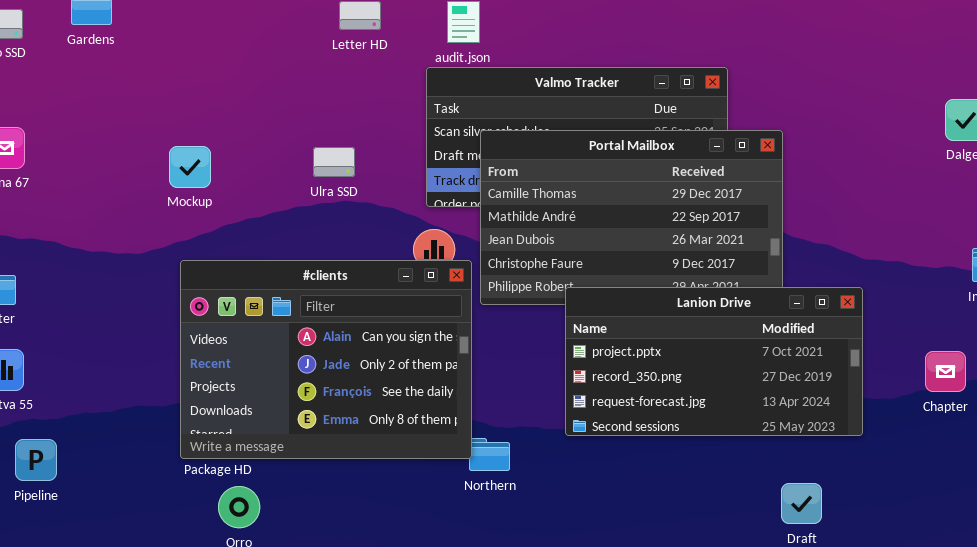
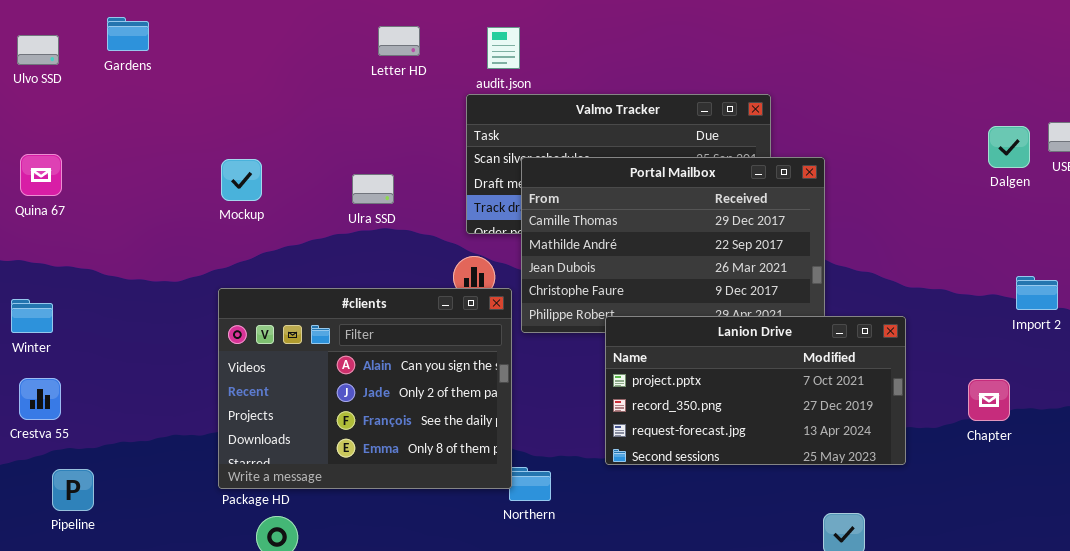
Mockup: [169,146,211,188] -> [221,159,262,201], moved

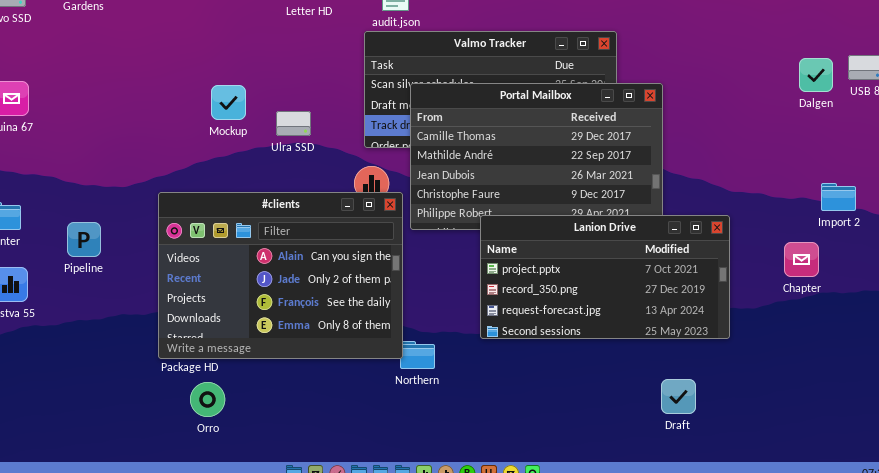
Mockup: [221,159,262,201] -> [211,85,246,120], moved
Ulra SSD: [352,174,394,204] -> [276,111,311,136], moved
Chapter: [968,379,1010,421] -> [784,242,819,277], moved
Pipeline: [52,469,94,511] -> [67,222,101,257], moved

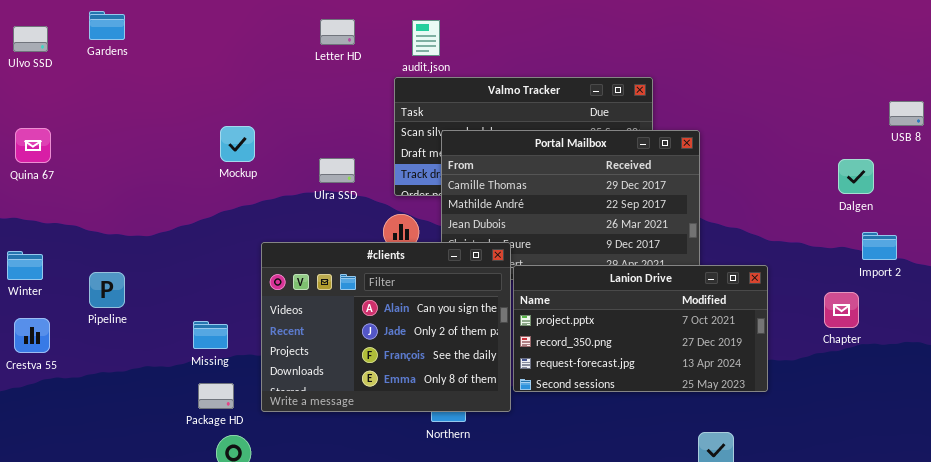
Dalgen: [799,58,833,92] -> [838,159,874,194], moved
Mockup: [211,85,246,120] -> [220,126,255,162], moved
Ulra SSD: [276,111,311,136] -> [319,158,355,183], moved
#clients: [158,192,403,359] -> [261,242,511,412], moved

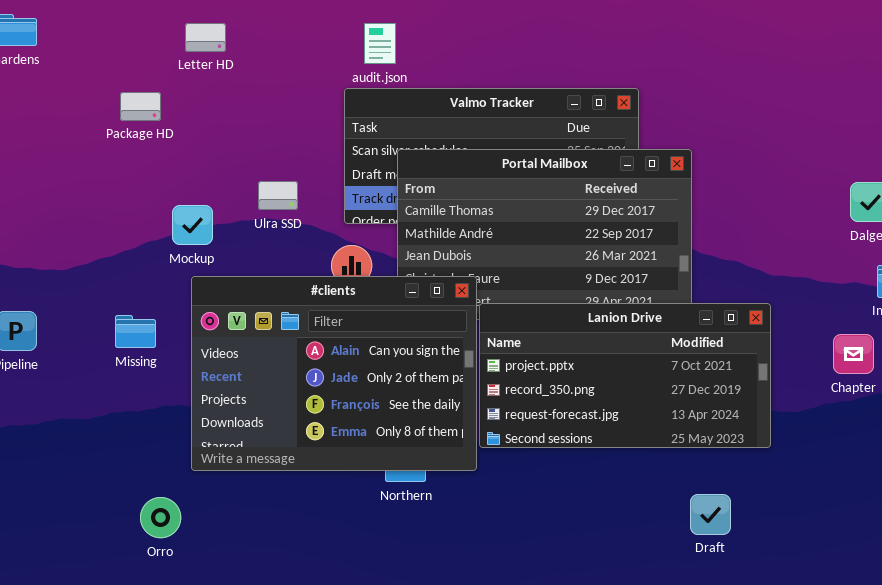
Letter HD: [320,19,355,45] -> [185,23,226,52], moved
Mockup: [220,126,255,162] -> [172,205,213,245], moved
Missing: [193,321,228,349] -> [115,315,156,348], moved
Package HD: [198,383,234,409] -> [120,92,161,121], moved

